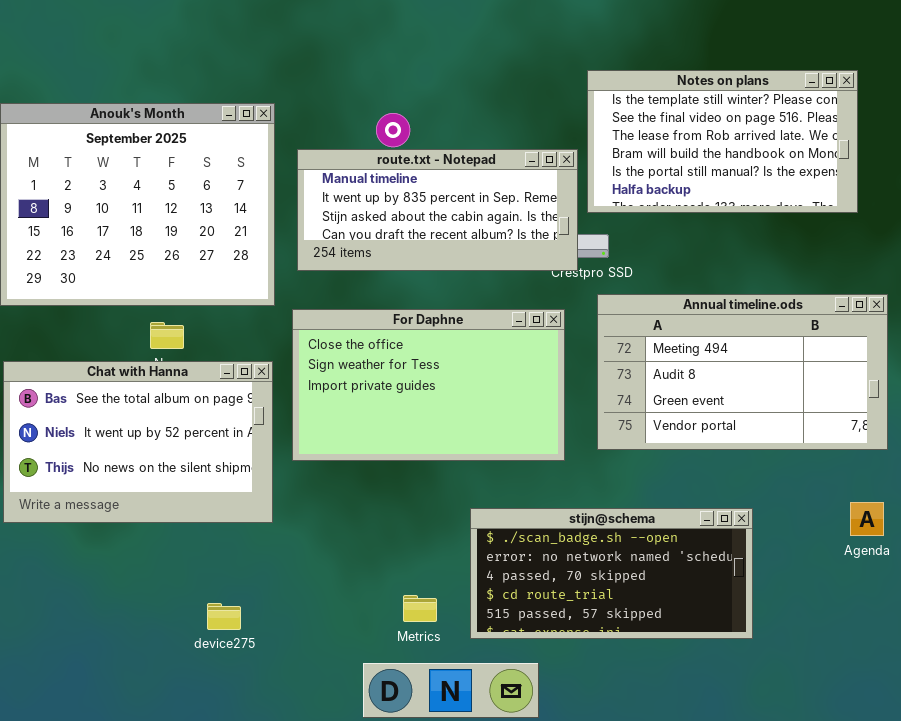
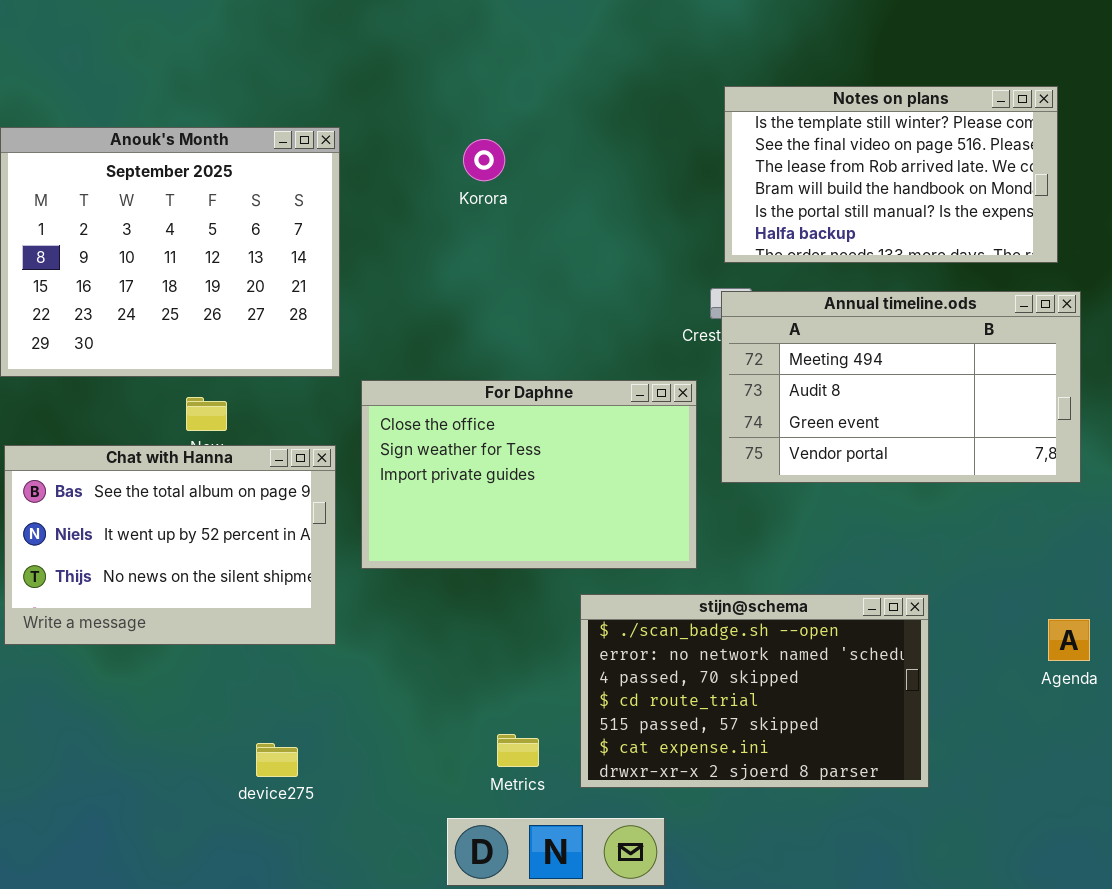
route.txt - Notepad: [297,149,578,271] -> none, closed
Annual timeline.ods: [597,294,888,450] -> [721,291,1081,483], moved
stijn@schema: [470,508,753,639] -> [580,594,929,788], resized

